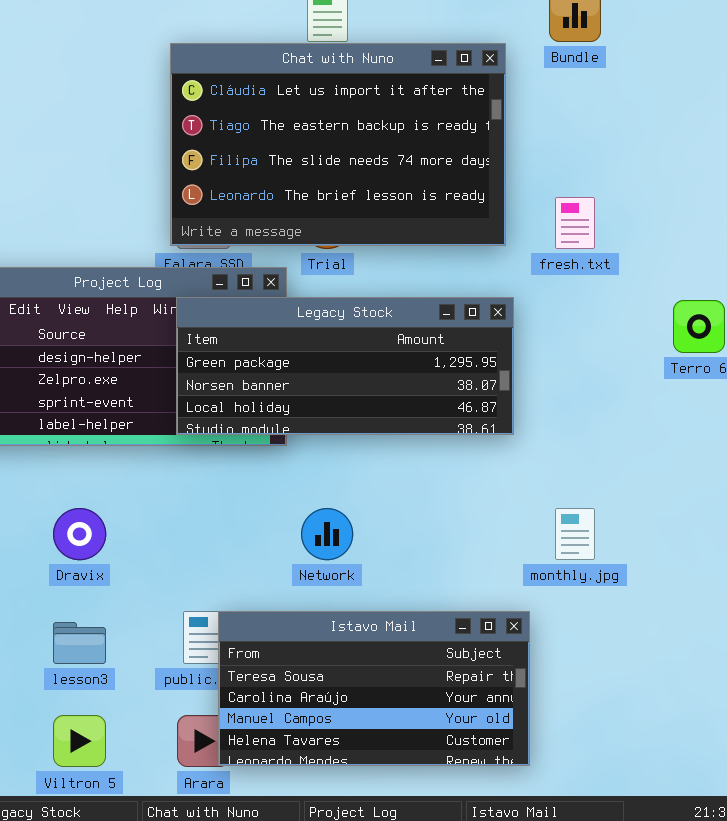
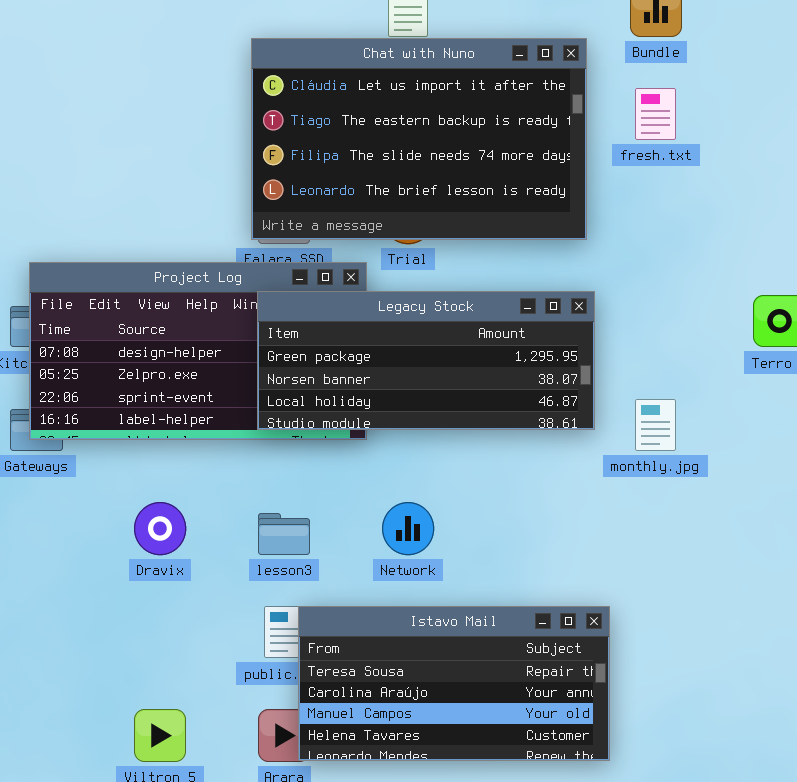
fresh.txt: [555,197,595,249] -> [635,88,676,140], moved
monthly.jpg: [555,508,595,560] -> [635,399,676,451], moved
lesson3: [53,622,106,664] -> [258,513,310,555], moved

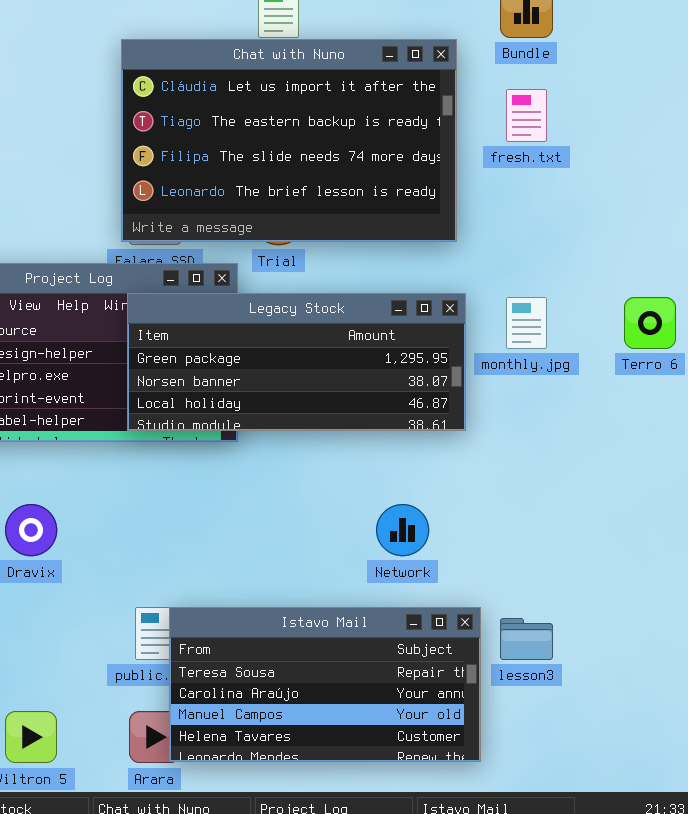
monthly.jpg: [635,399,676,451] -> [506,297,547,349], moved
Network: [382,502,434,555] -> [376,504,429,556], moved
lesson3: [258,513,310,555] -> [500,618,553,660], moved

